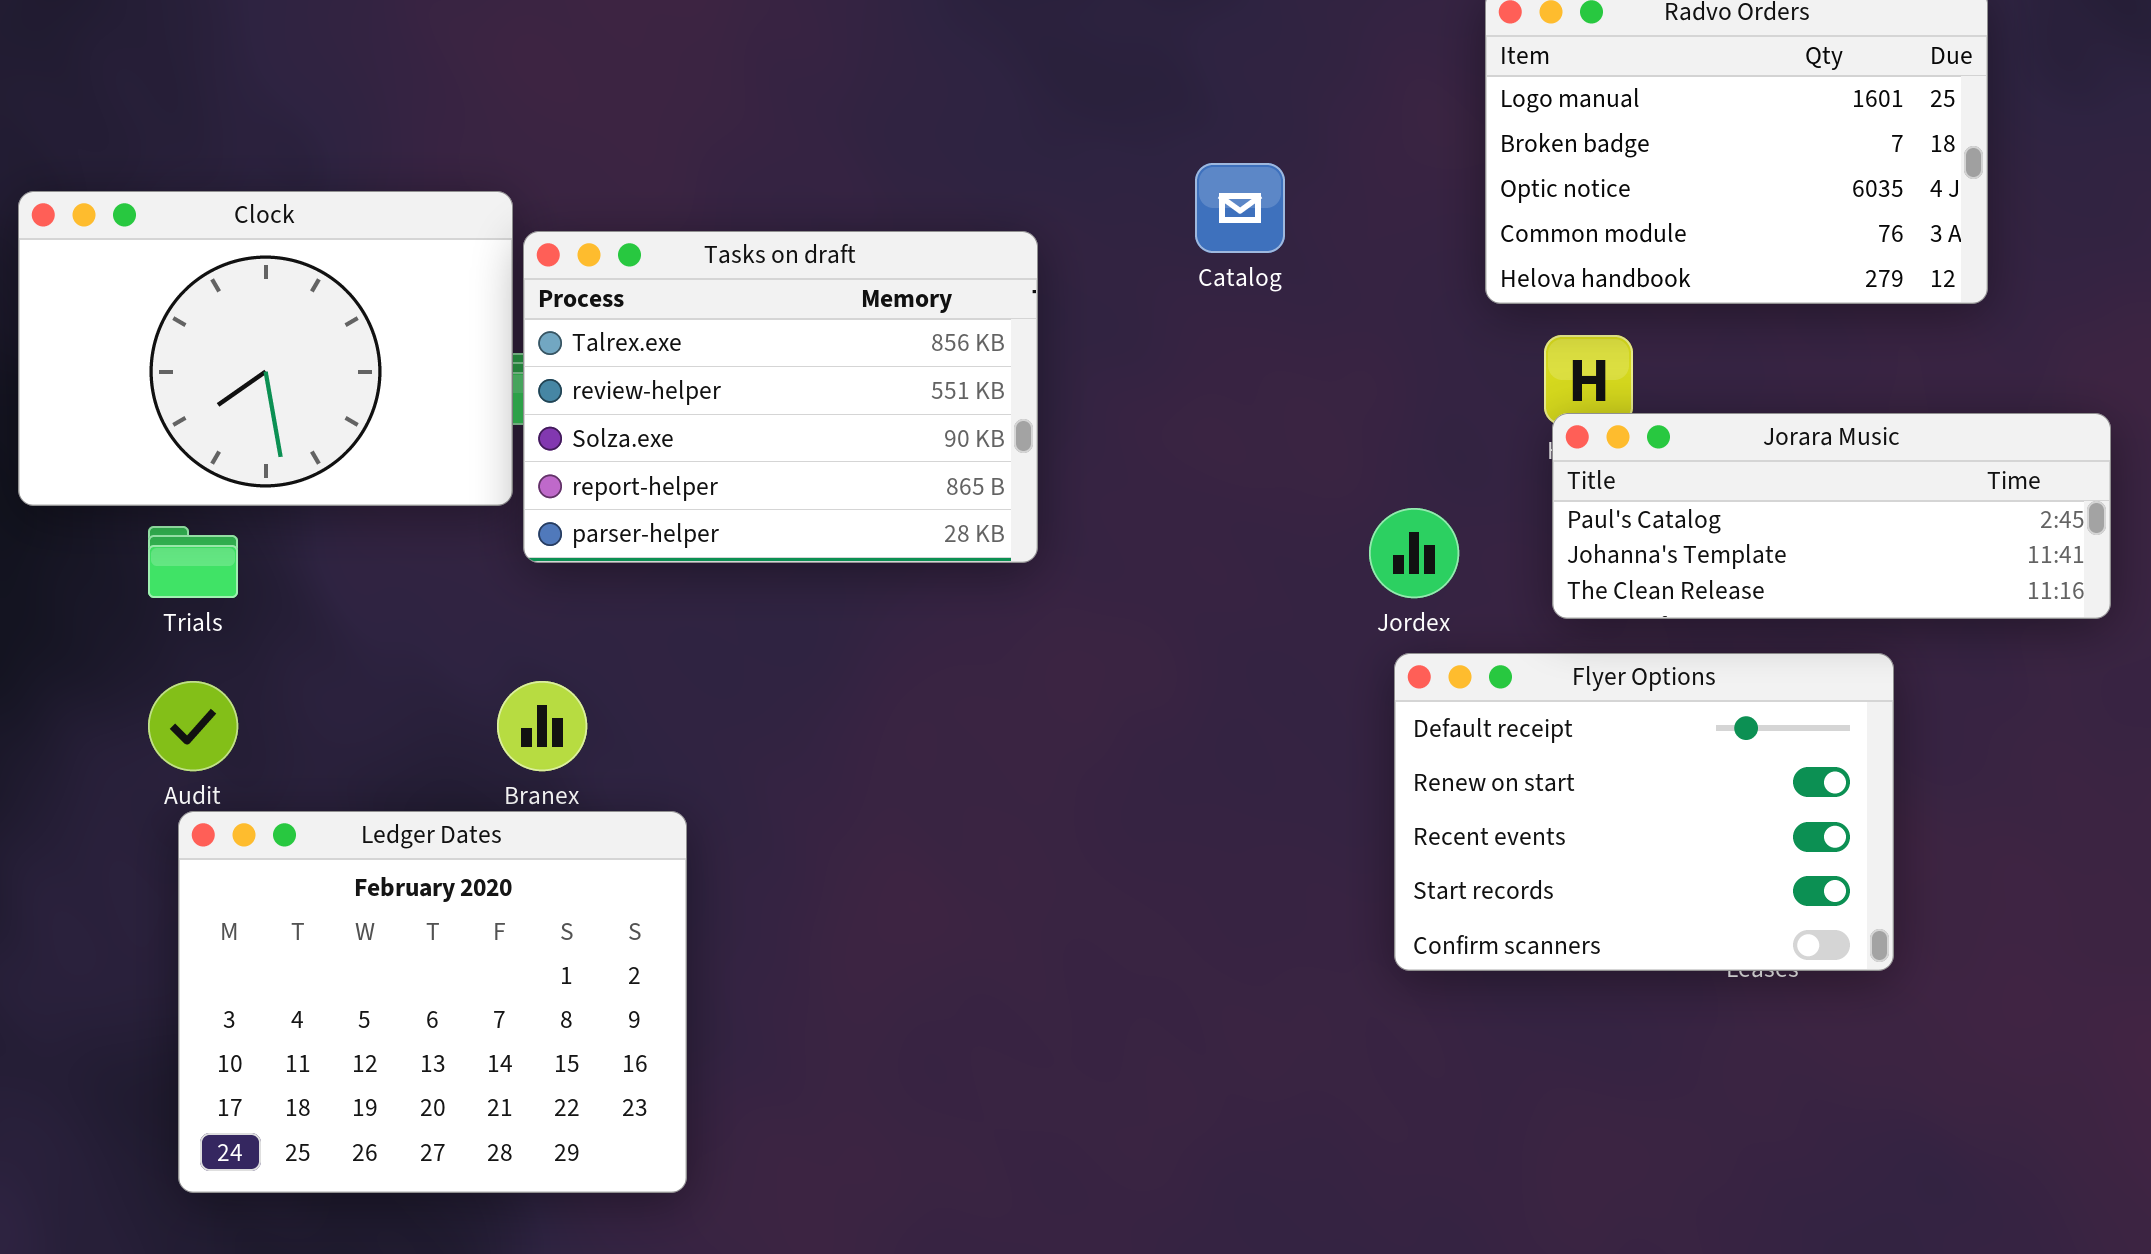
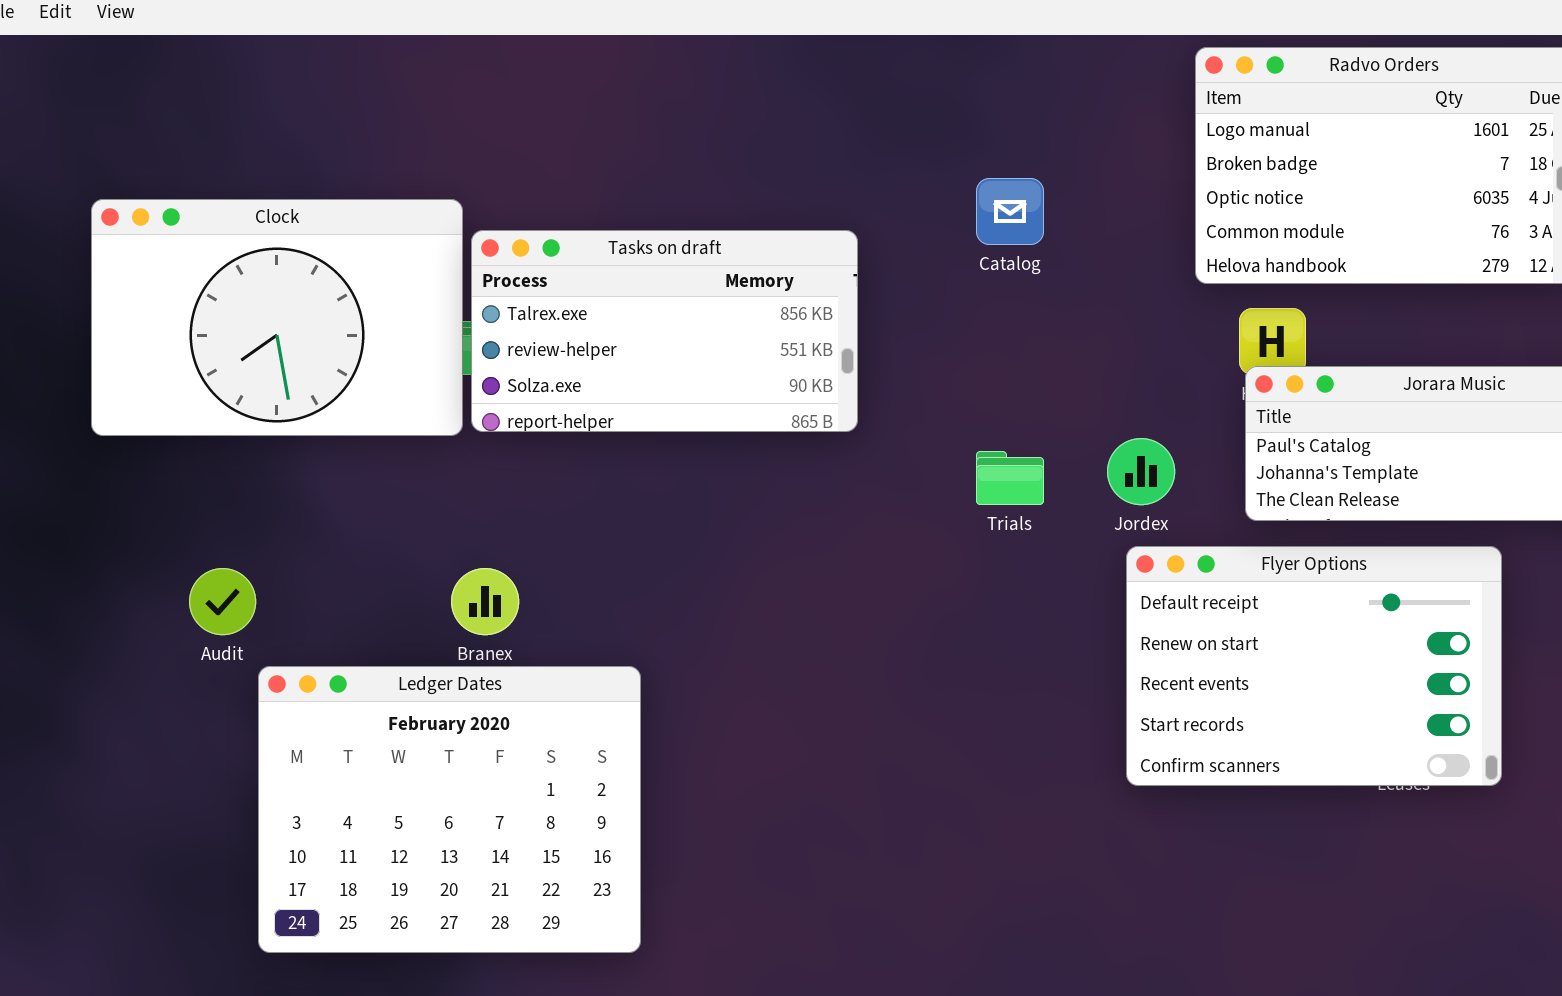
Tasks on draft: [523,231,1038,563] -> [471,230,858,432], resized
Trials: [148,526,238,598] -> [976,451,1044,505], moved
Ledger Dates: [178,811,687,1193] -> [258,666,641,953], moved

